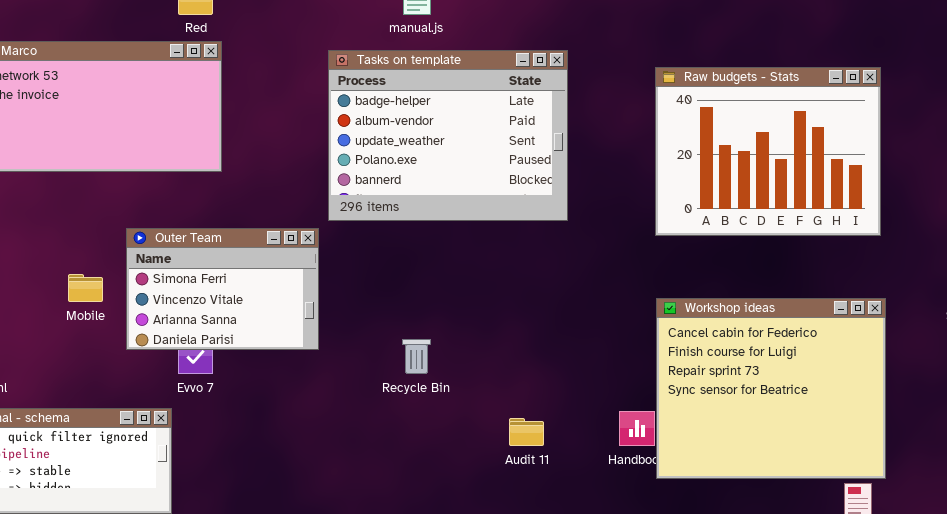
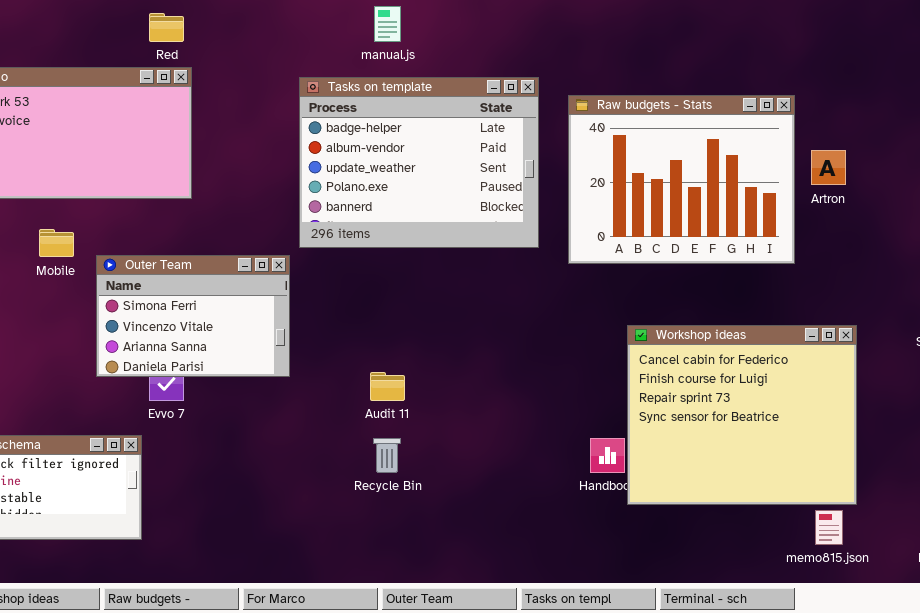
Raw budgets - Stats: [655,67,881,236] -> [568,95,795,264], moved
Mobile: [68,274,103,302] -> [39,229,74,257], moved
Recycle Bin: [402,339,431,374] -> [373,438,401,473], moved
Audit 11: [509,418,544,446] -> [370,372,405,401], moved

